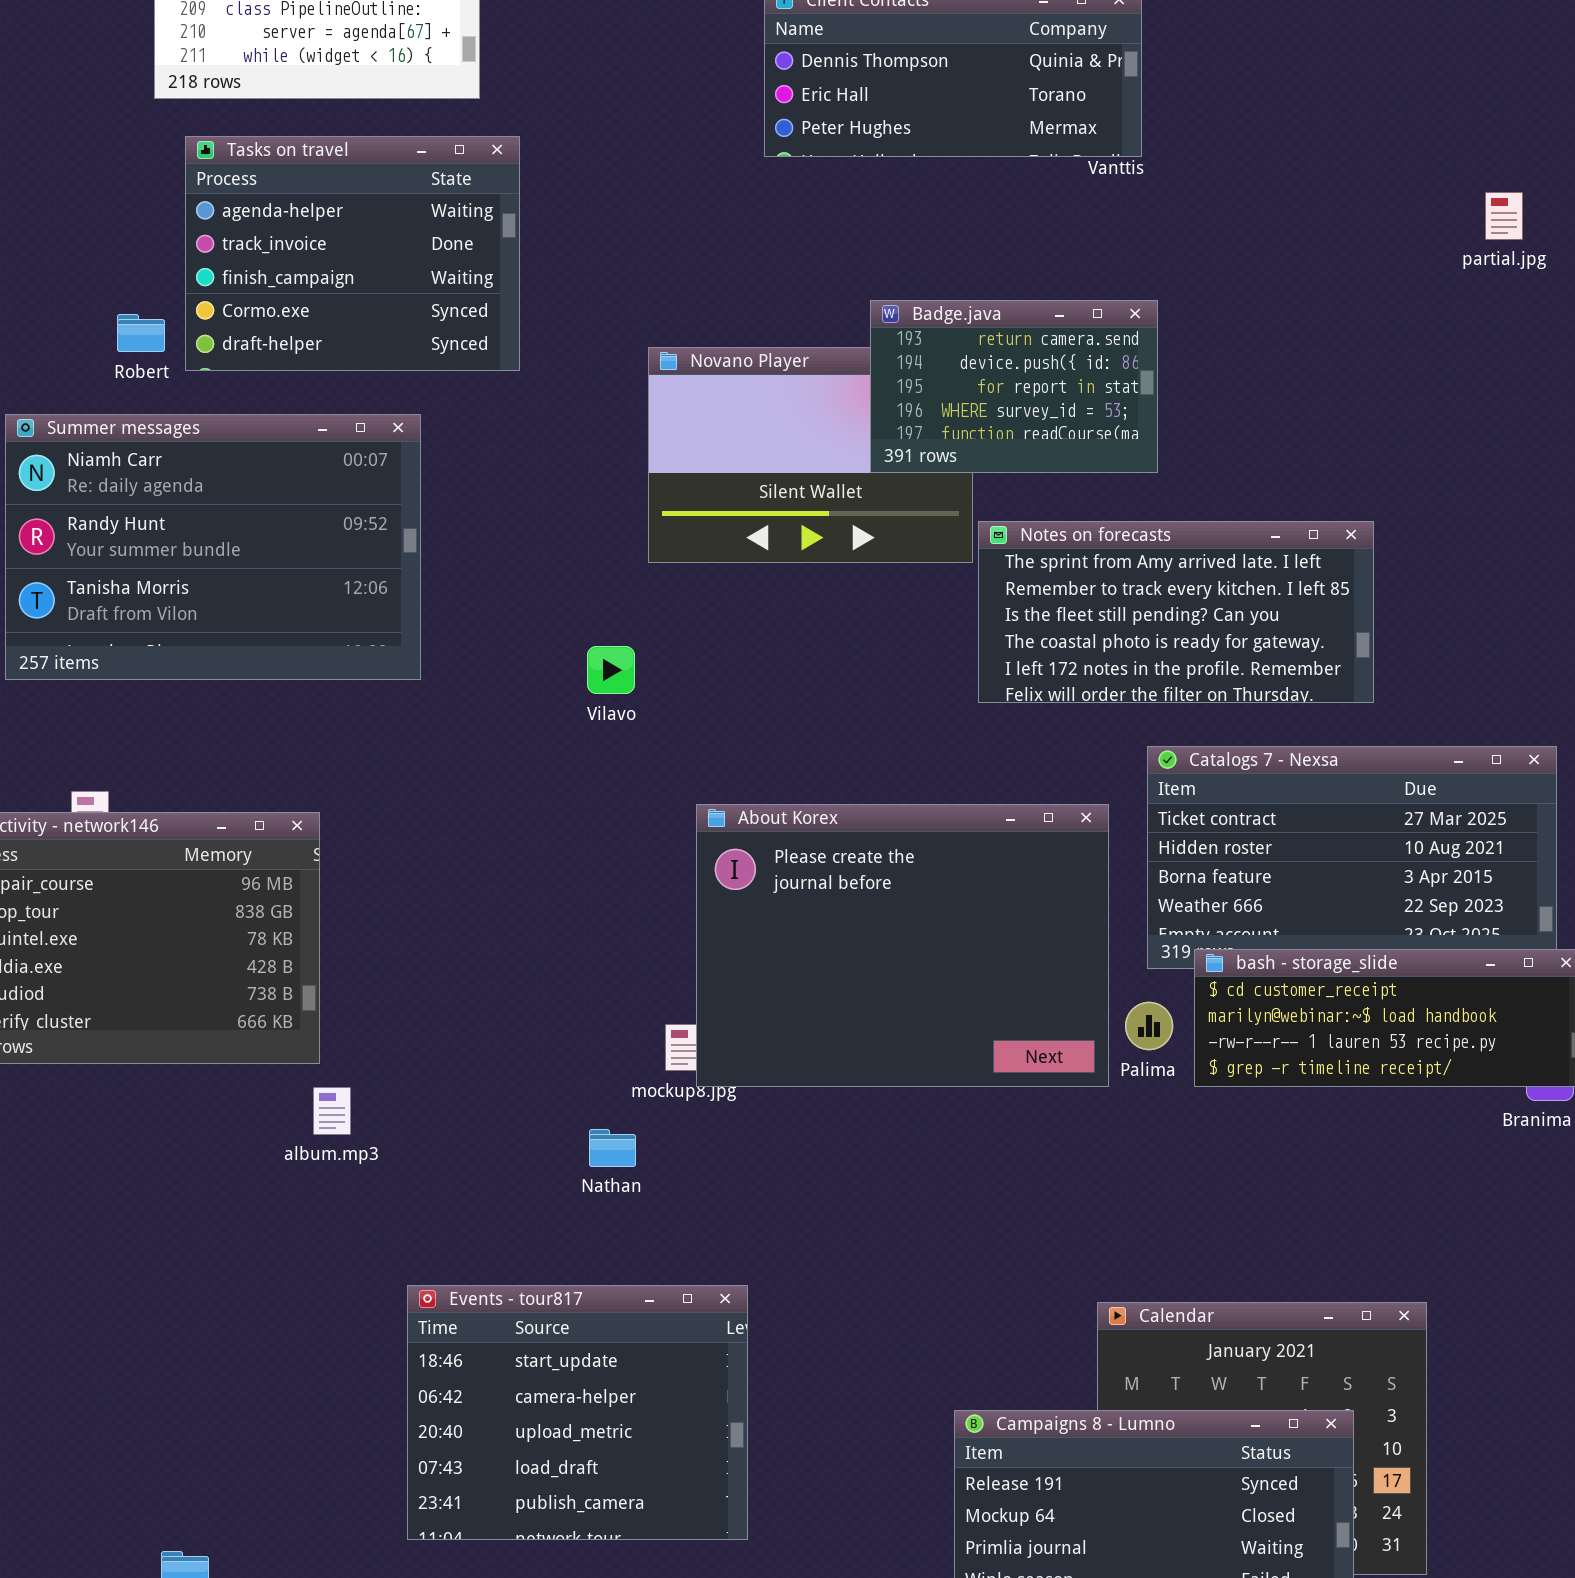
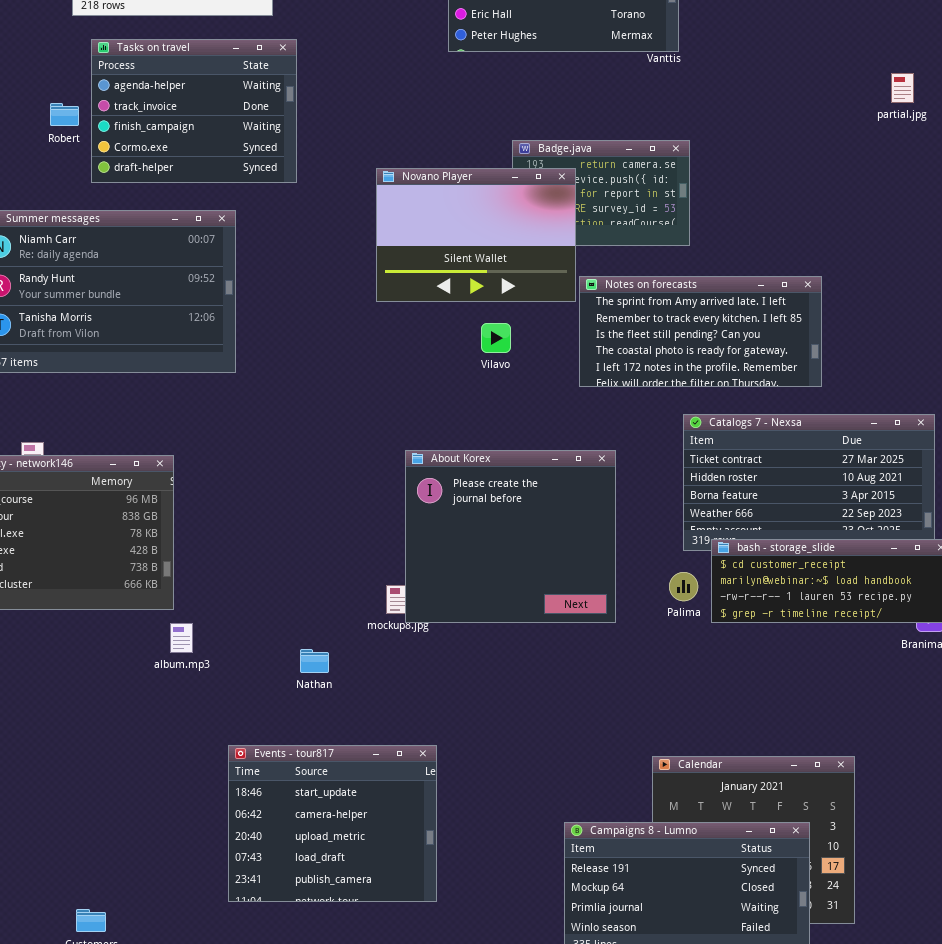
Robert: [117,314,165,352] -> [50,103,79,126], moved
Novano Player: [648,347,973,563] -> [376,168,576,302], raised
Vilavo: [587,646,635,694] -> [481,323,511,353], moved
About Korex: [696,804,1109,1087] -> [405,450,616,623], resized
Nathan: [589,1129,636,1167] -> [300,649,329,673], moved

